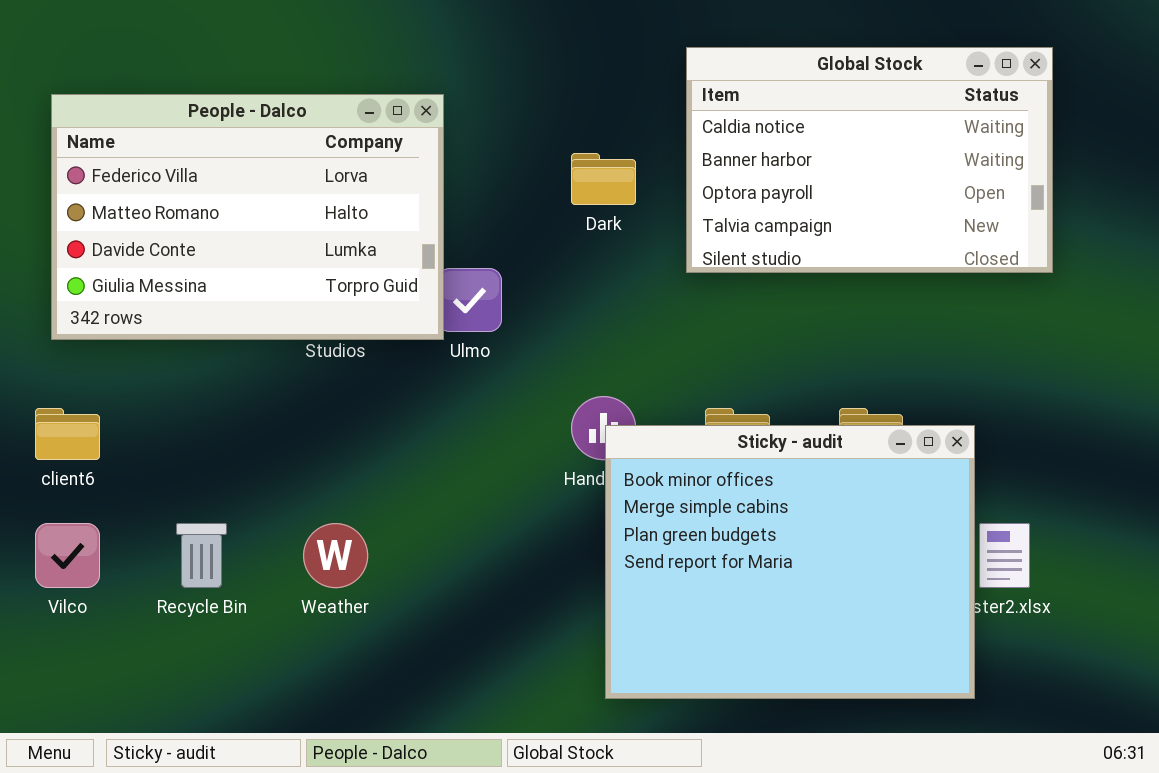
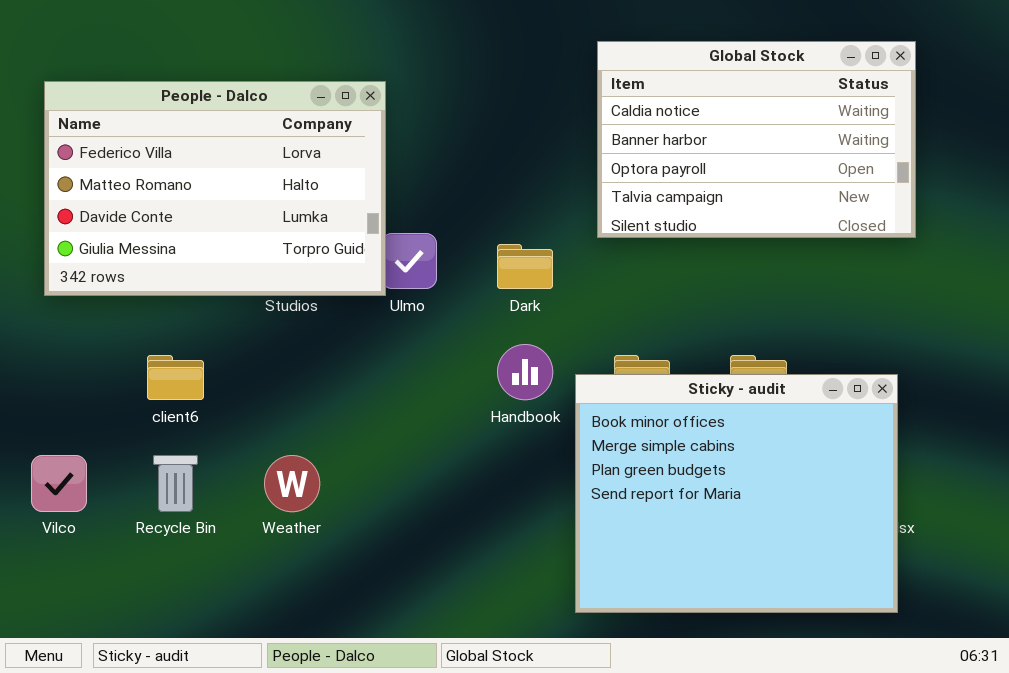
Dark: [571,153,636,205] -> [497,244,553,289], moved
client6: [35,408,100,460] -> [147,355,204,400], moved
Sticky - audit: [605,425,975,699] -> [575,374,898,613], moved

